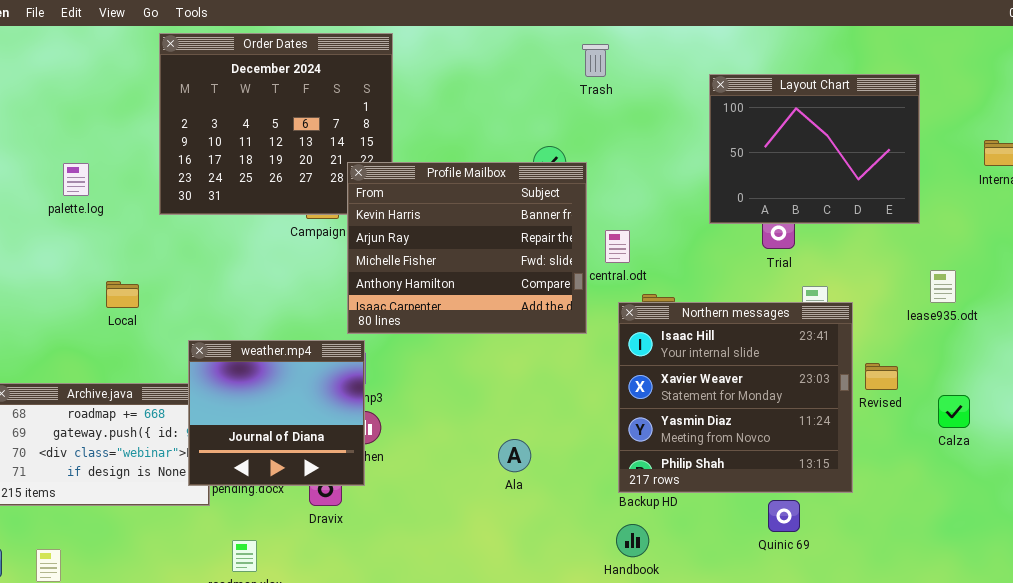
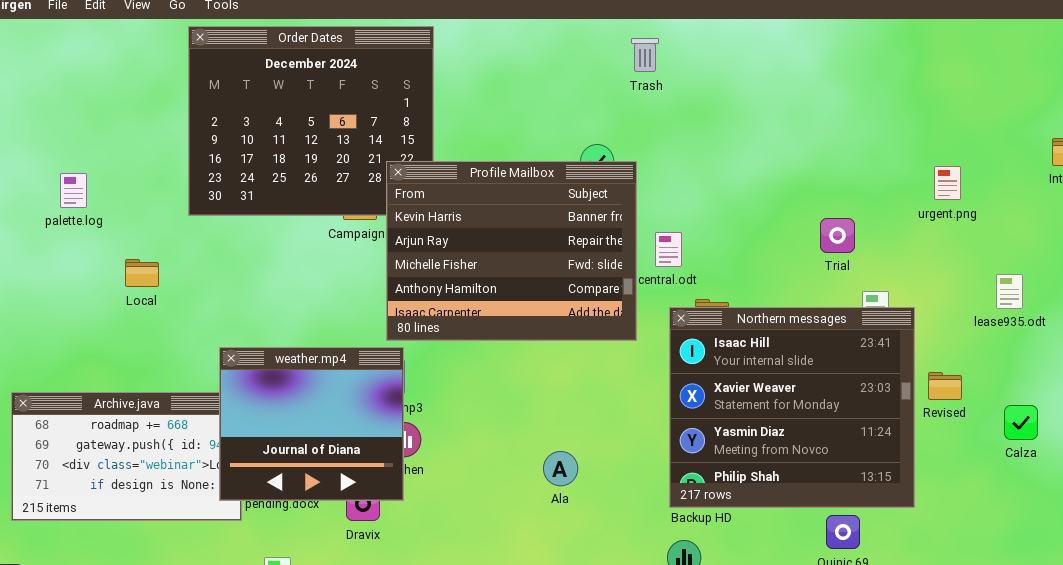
Layout Chart: [709,74,920,224] -> none, closed
palette.log: [63,163,89,196] -> [60,173,87,208], moved
Local: [106,281,139,308] -> [125,259,159,287], moved

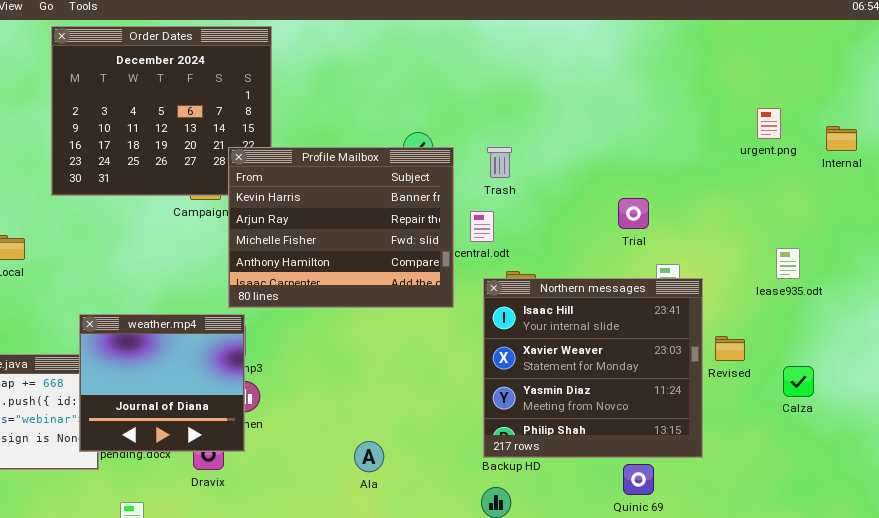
Trash: [631,38,659,72] -> [487,147,512,178], moved
urgent.png: [934,166,961,200] -> [757,108,781,139], moved
Ala: [543,451,578,486] -> [354,441,384,472], moved

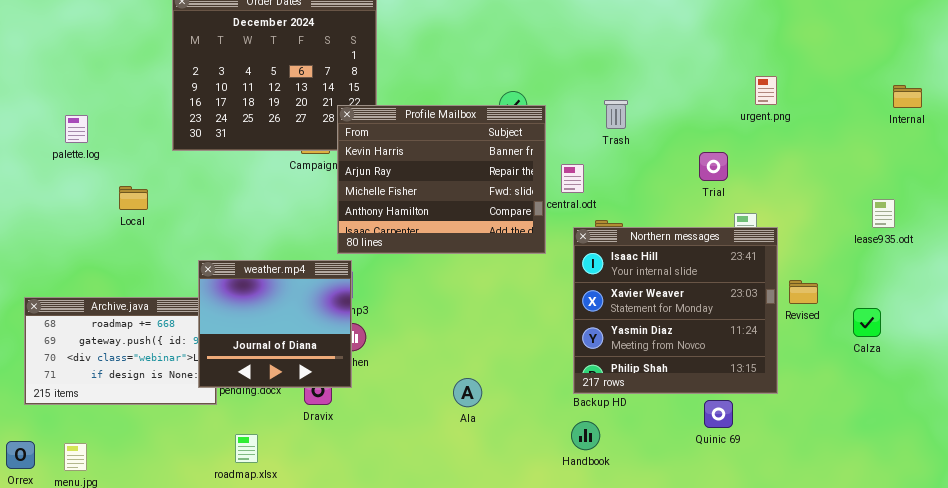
urgent.png: [757,108,781,139] -> [755,76,777,105], moved
Trash: [487,147,512,178] -> [604,100,628,129], moved
lease935.odt: [776,248,800,279] -> [872,199,895,228], moved

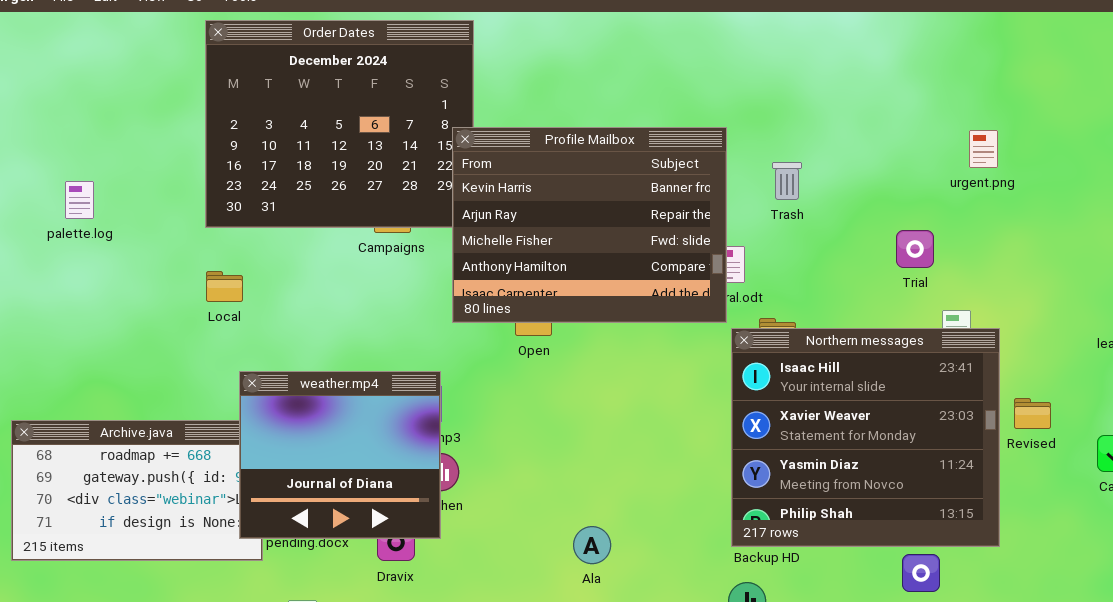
Profile Mailbox: [337,105,546,254] -> [452,127,727,323], moved
Local: [119,186,148,210] -> [206,271,243,302], moved

